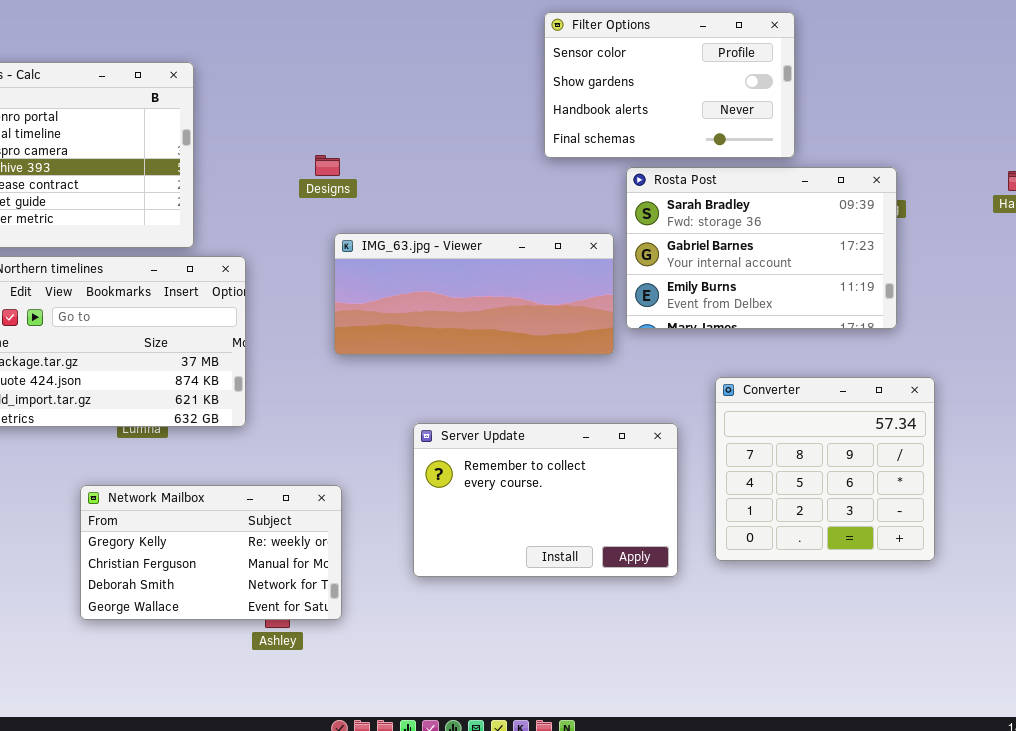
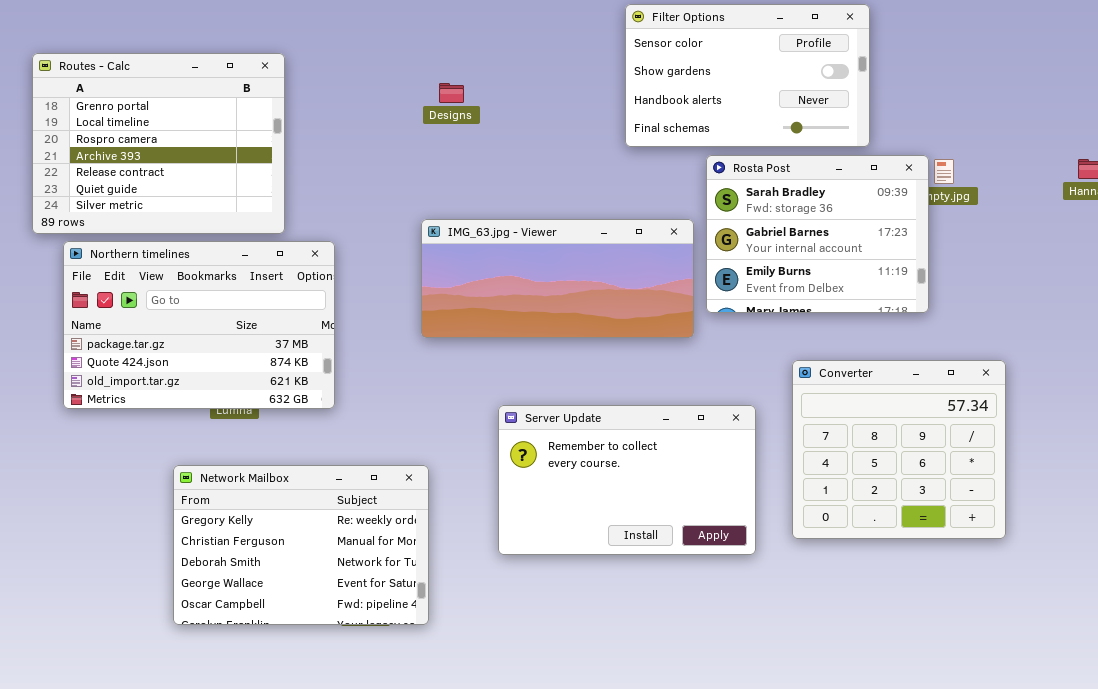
Designs: [315,155,340,176] -> [439,83,464,103], moved
Rosta Post: [626,167,897,329] -> [706,155,929,313], resized
Network Mailbox: [80,485,342,620] -> [173,465,429,625], resized

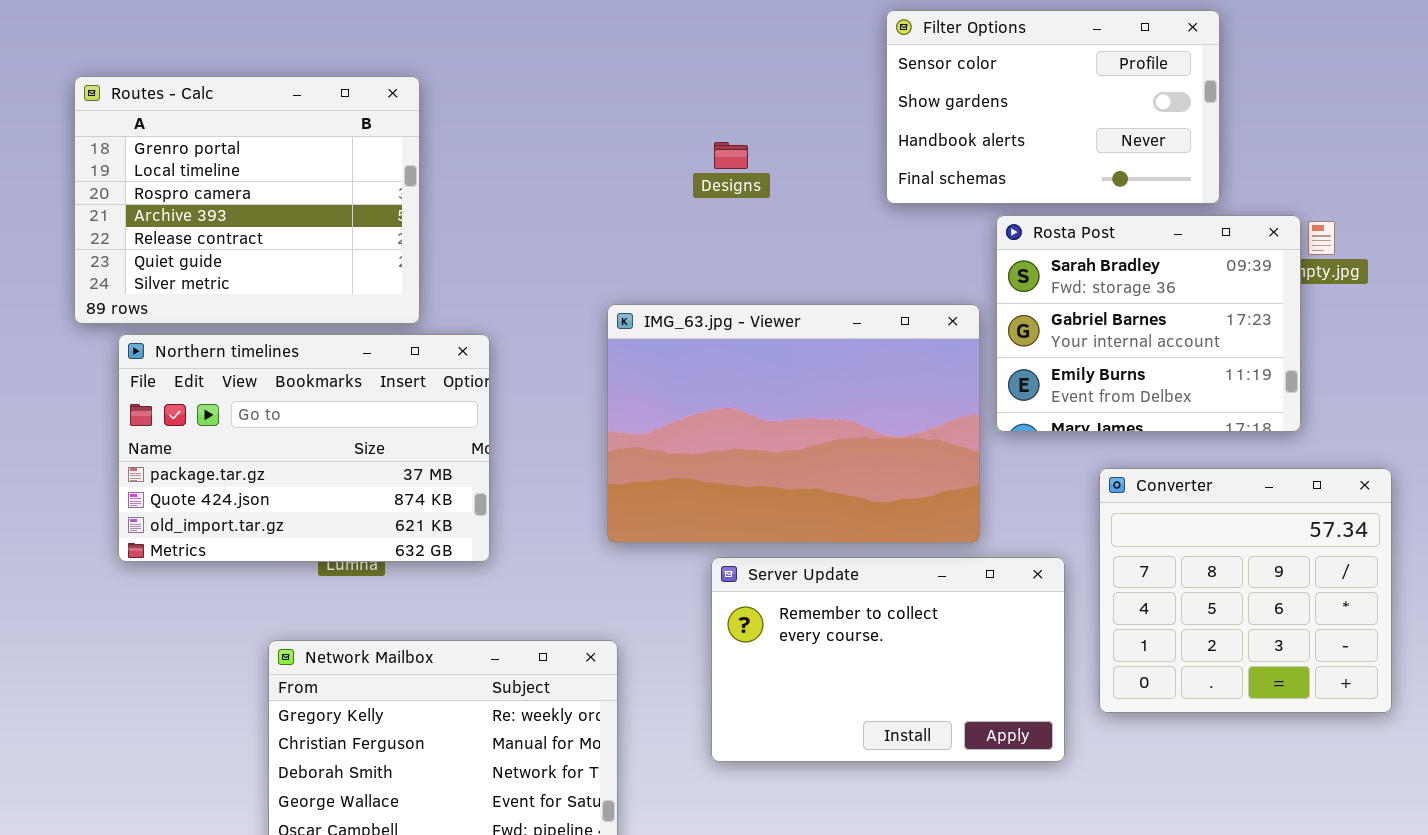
Designs: [439,83,464,103] -> [714,142,748,169], moved
IMG_63.jpg - Viewer: [421,219,694,338] -> [607,304,980,543], resized
Converter: [792,360,1006,539] -> [1099,468,1392,713], moved

